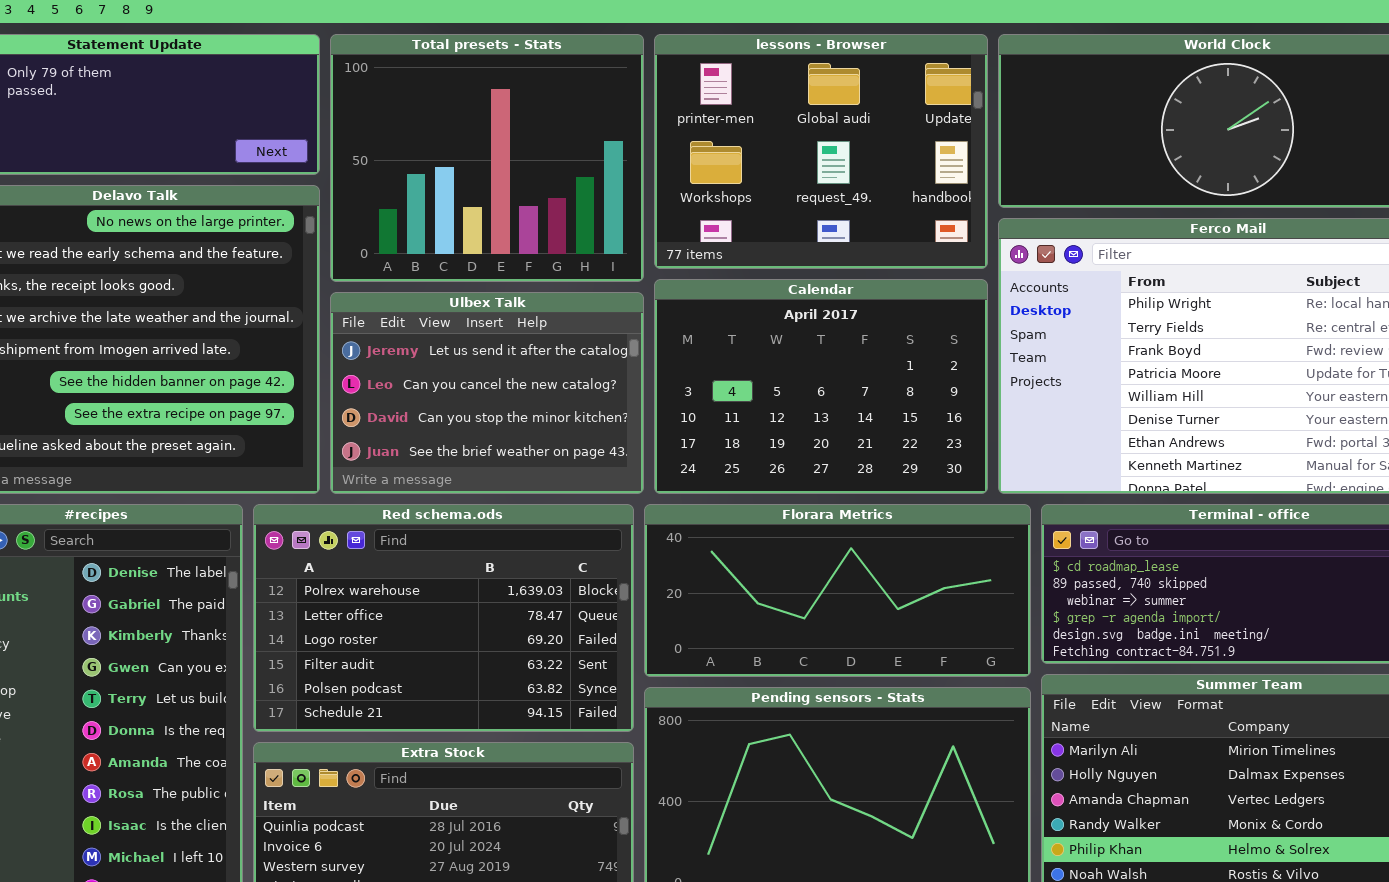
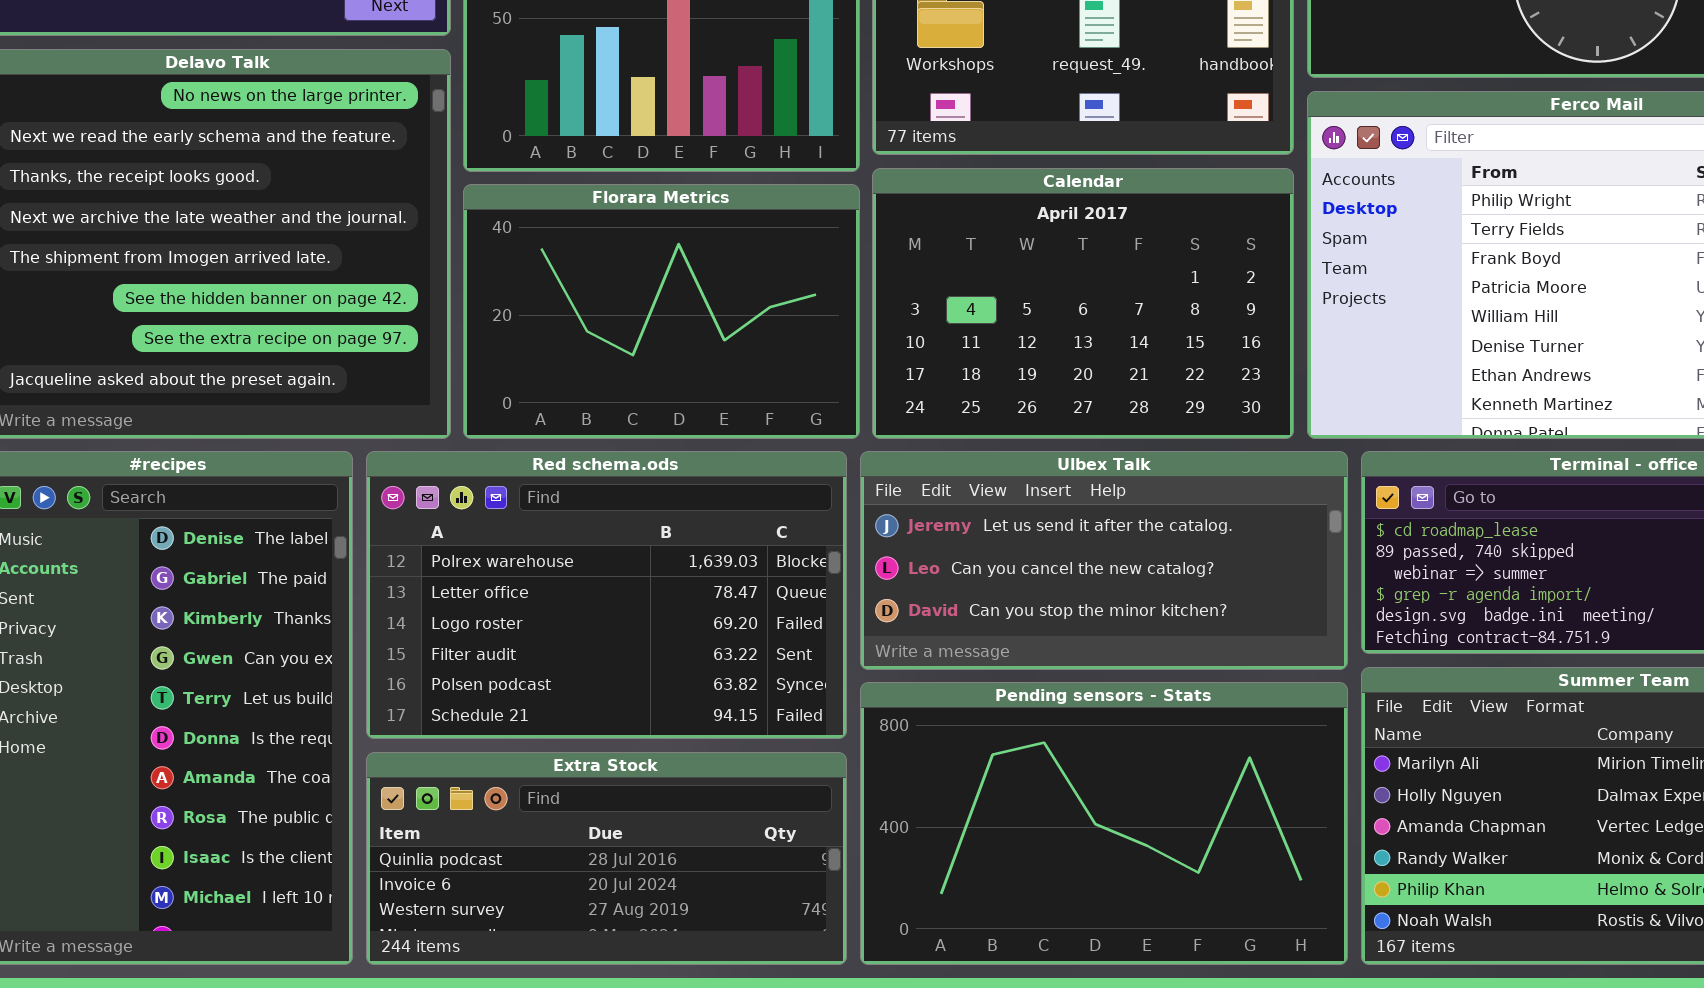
Ulbex Talk: [330,292,644,494] -> [860,451,1348,670], moved, resized
Florara Metrics: [644,504,1031,677] -> [463,184,860,439], moved, resized

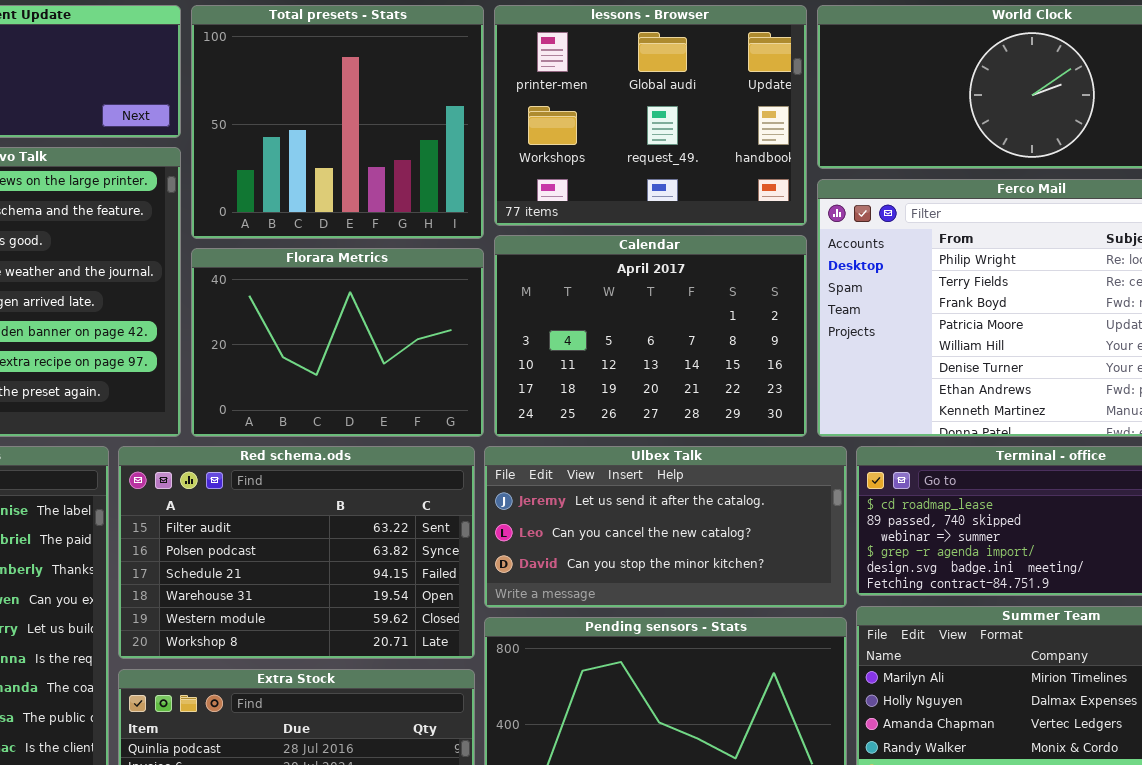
Red schema.ods: [366,451,847,739] -> [118,446,475,659], scrolled down 3 rows

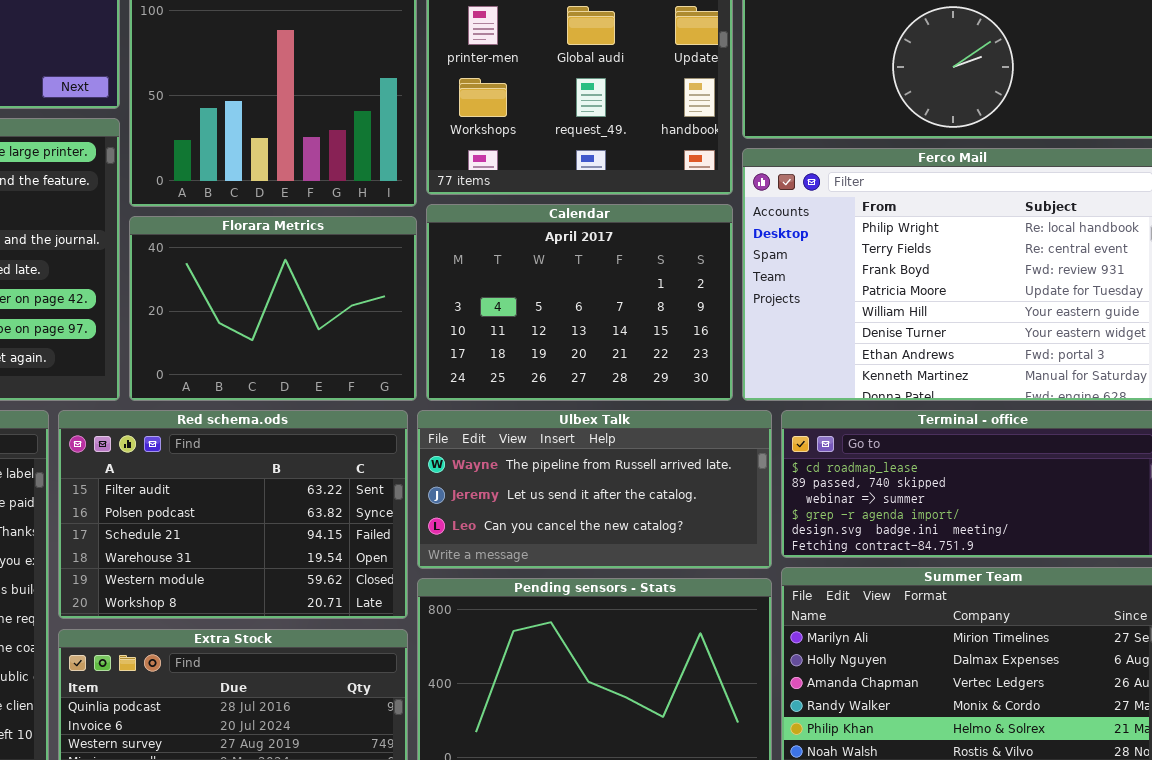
Ulbex Talk: [484,446,847,608] -> [417,410,772,569], scrolled up 1 row

